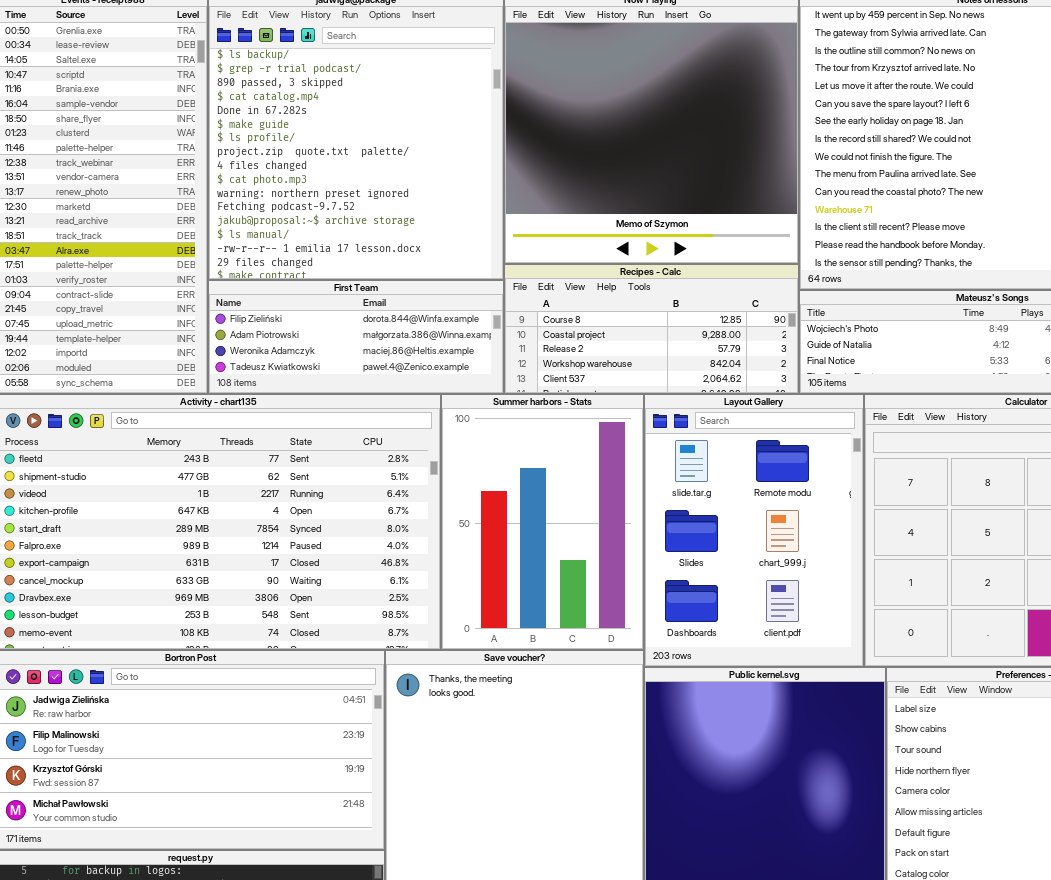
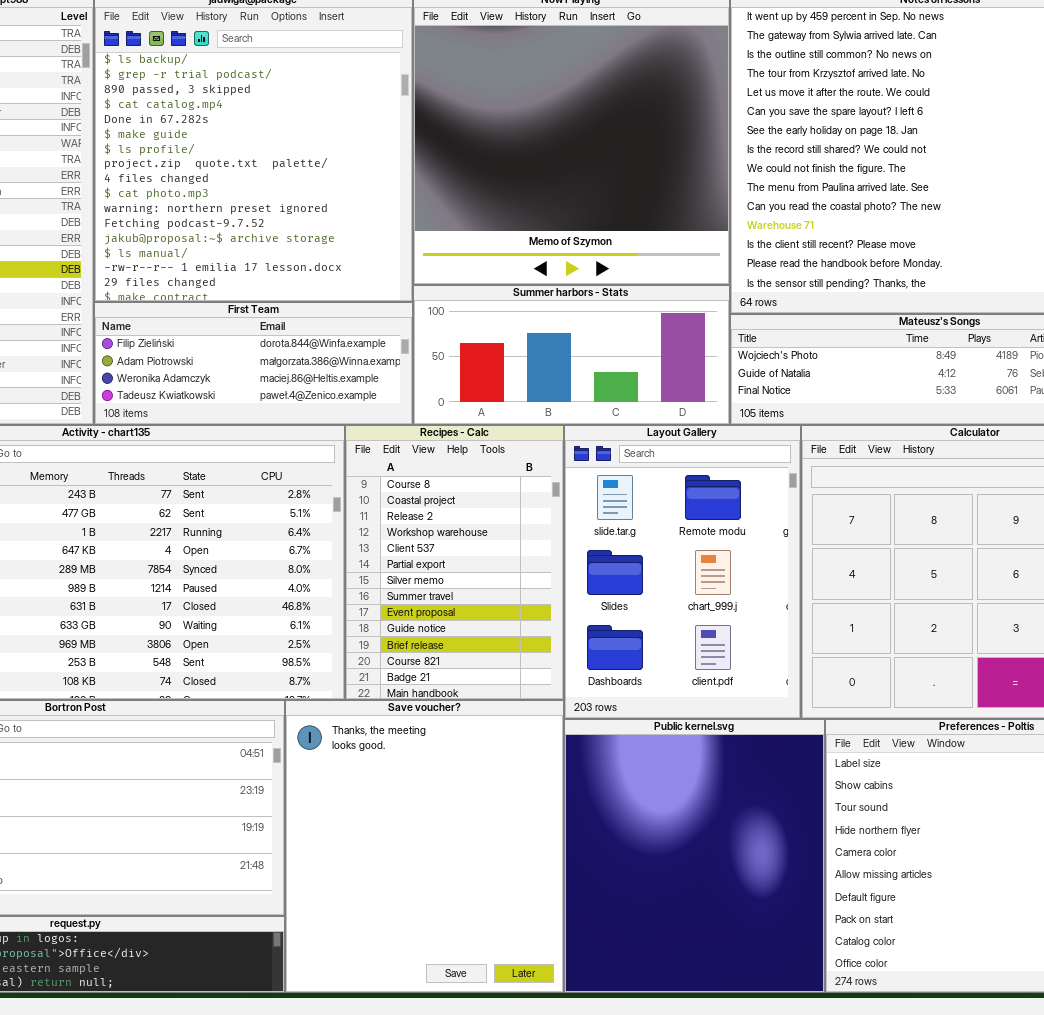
Recipes - Calc: [504,264,799,394] -> [345,425,564,700], moved, resized
Summer harbors - Stats: [441,394,644,650] -> [413,285,730,425], moved, resized

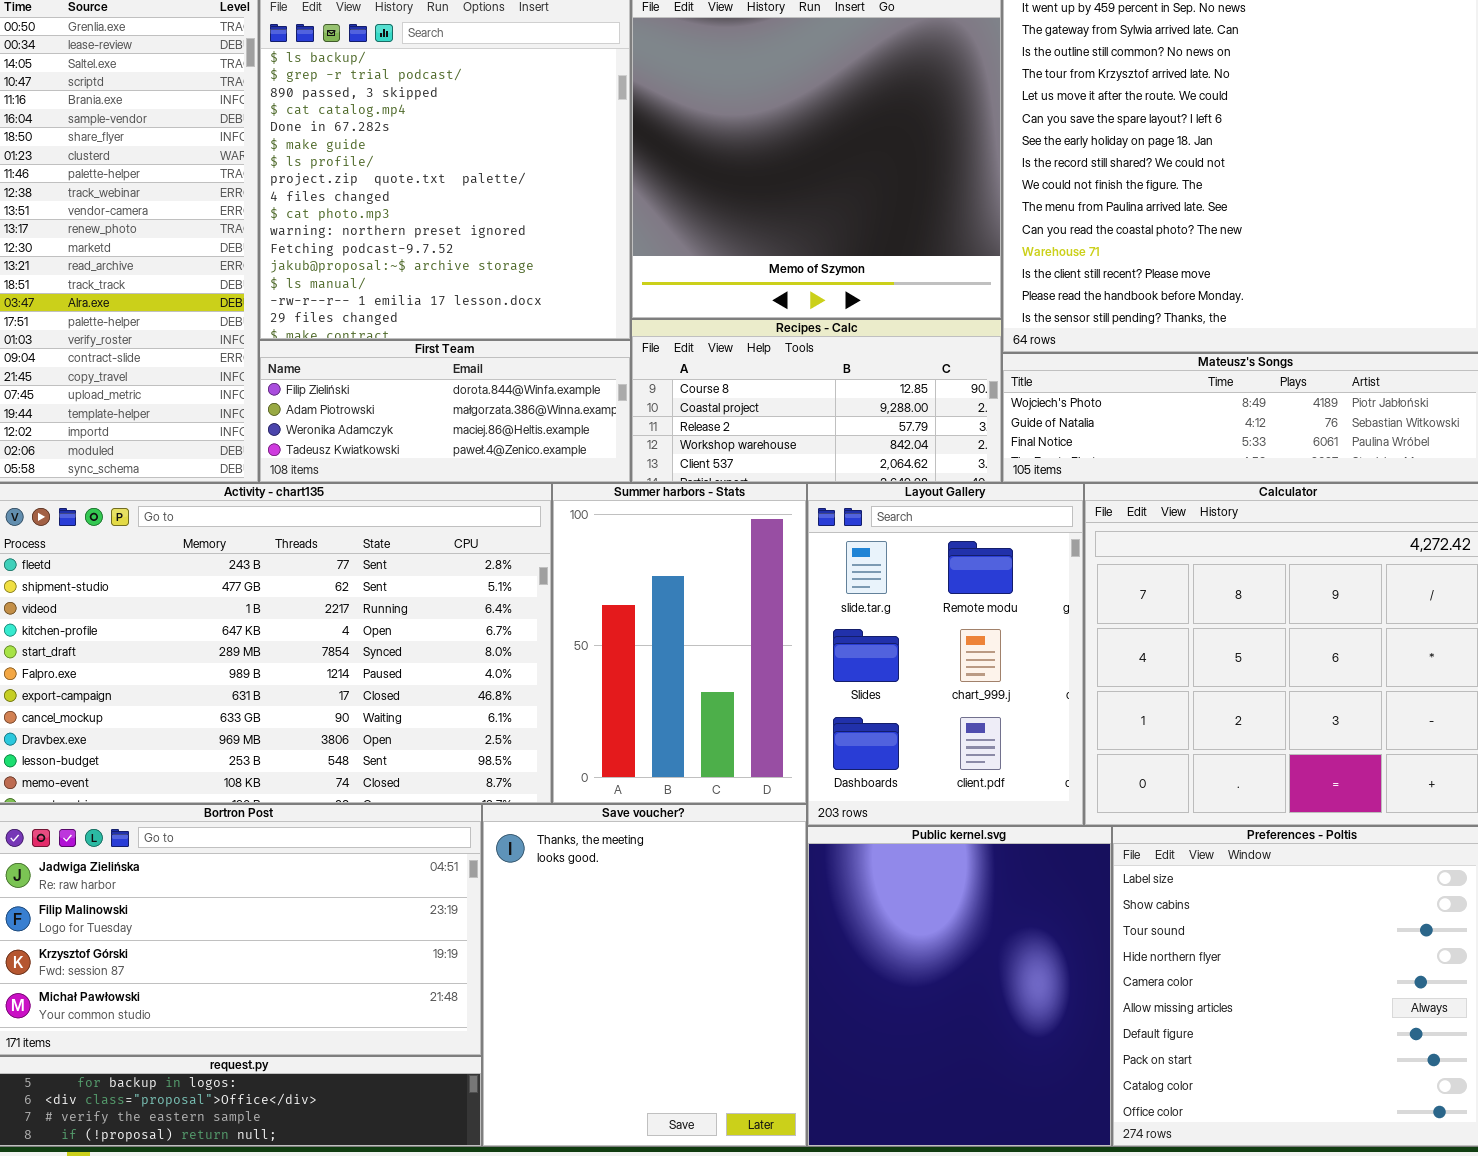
Summer harbors - Stats: [413,285,730,425] -> [552,483,807,804], moved, resized
Recipes - Calc: [345,425,564,700] -> [631,319,1002,483], moved, resized

